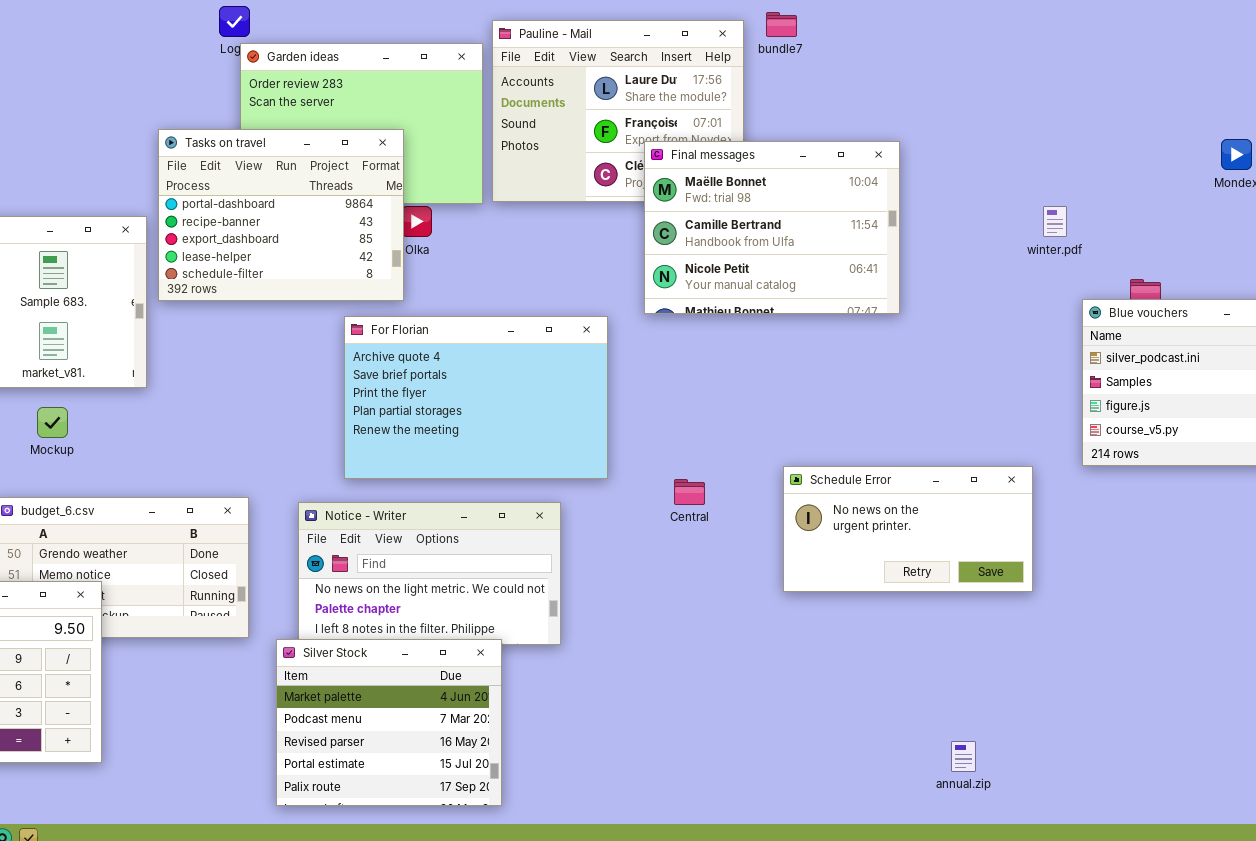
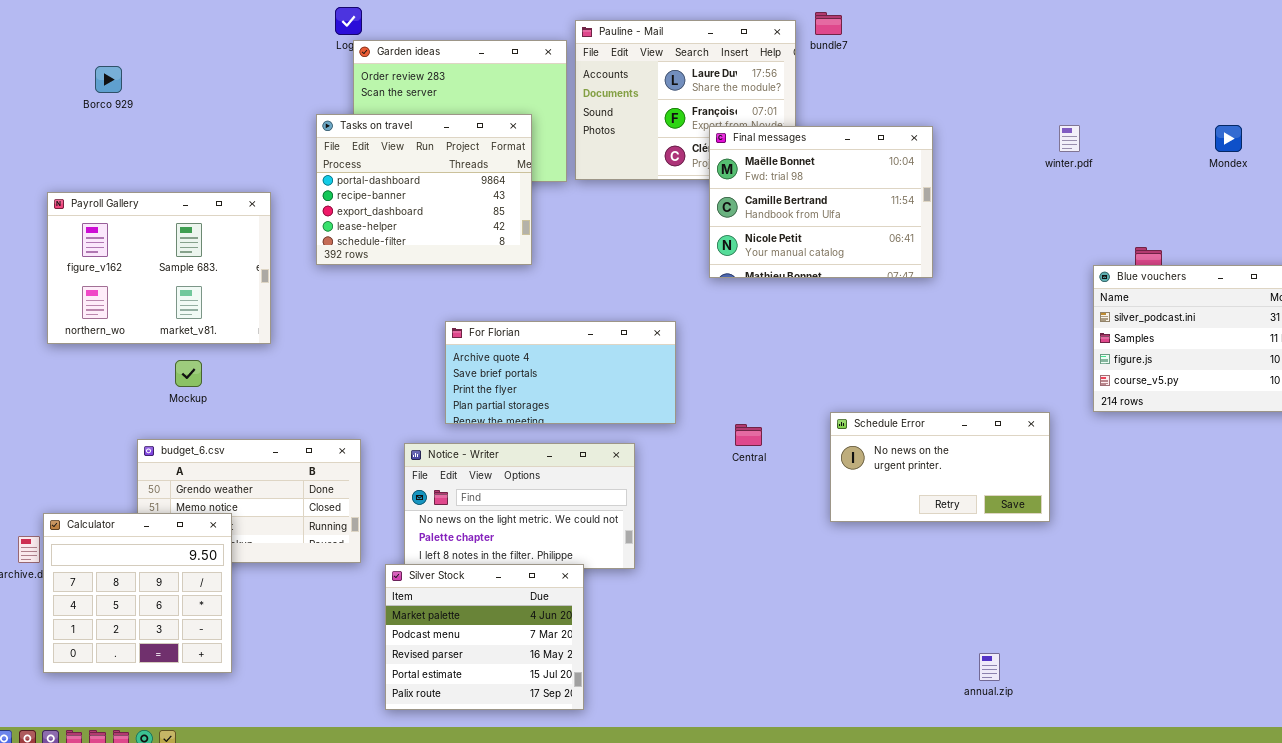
Tasks on travel: [158,129,404,301] -> [316,114,532,265], moved
winter.pdf: [1043,206,1067,237] -> [1059,125,1080,152], moved
For Florian: [344,316,608,479] -> [445,321,676,424], resized

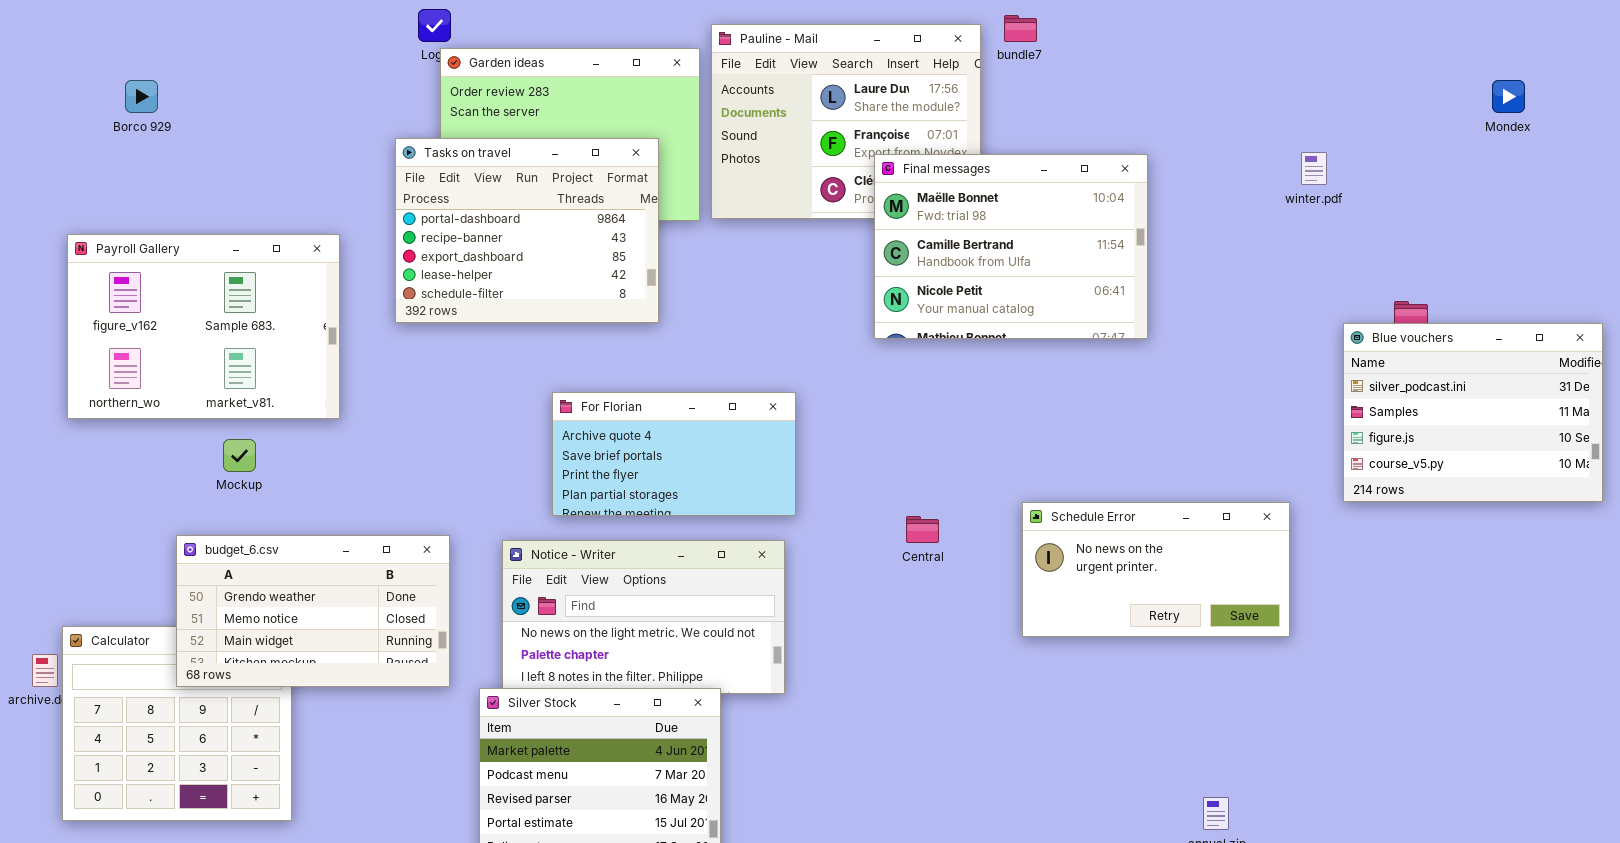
Mondex: [1215,125,1242,152] -> [1492,80,1525,113], moved
For Florian: [445,321,676,424] -> [552,392,796,516], resized
budget_6.csv: [137,439,361,563] -> [176,535,450,687], raised

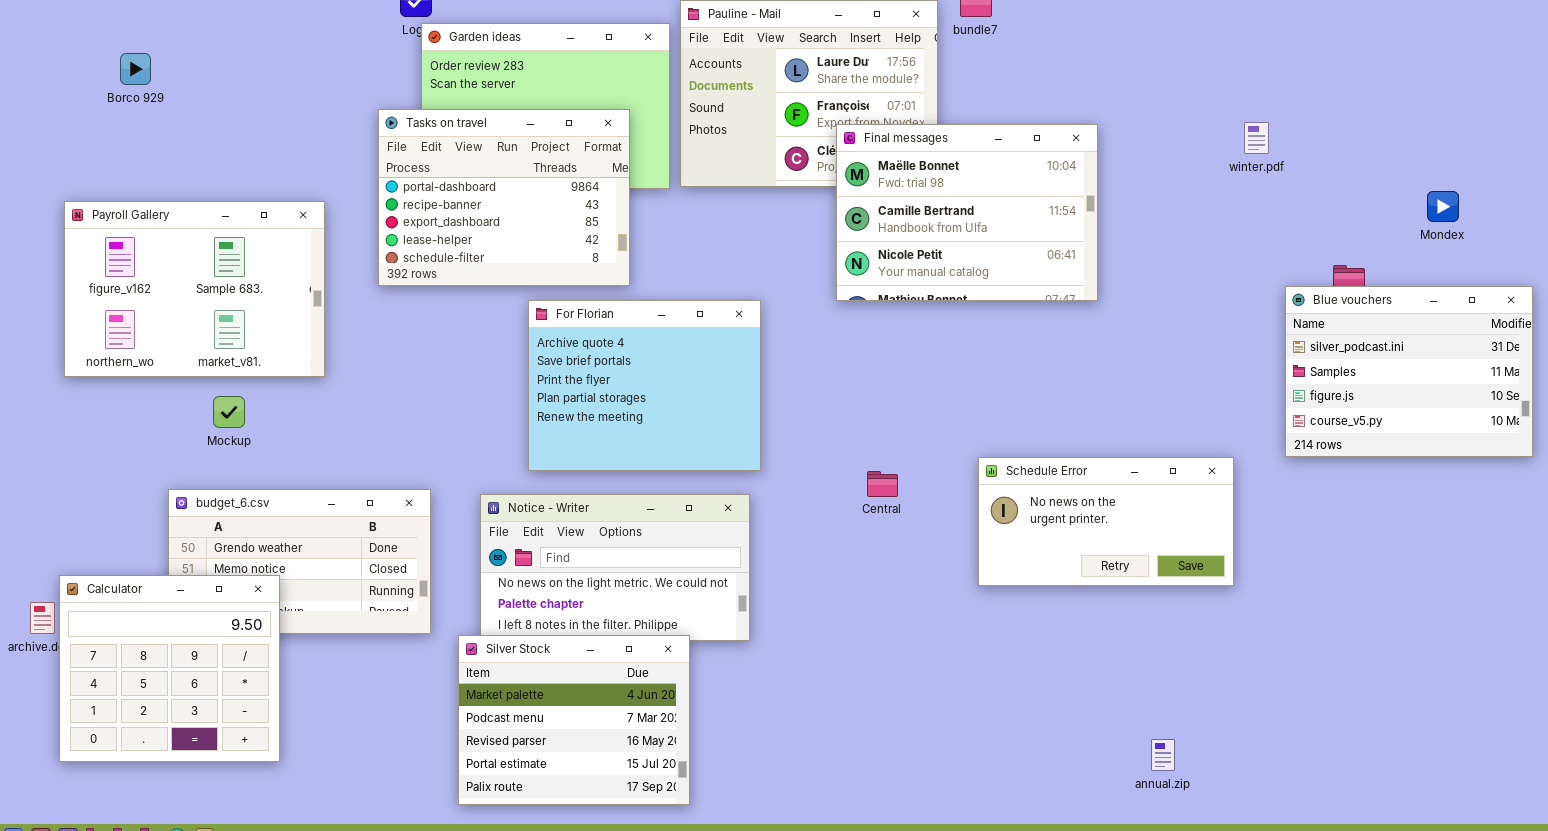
Mondex: [1492,80,1525,113] -> [1427,191,1459,222], moved
For Florian: [552,392,796,516] -> [528,300,761,471], resized
Calculator: [62,626,292,821] -> [59,575,280,762], raised

